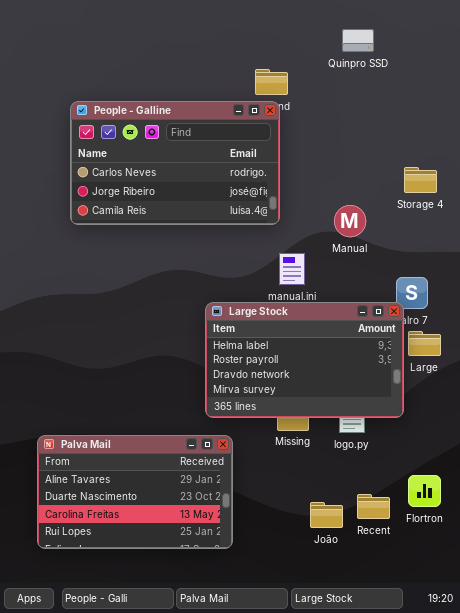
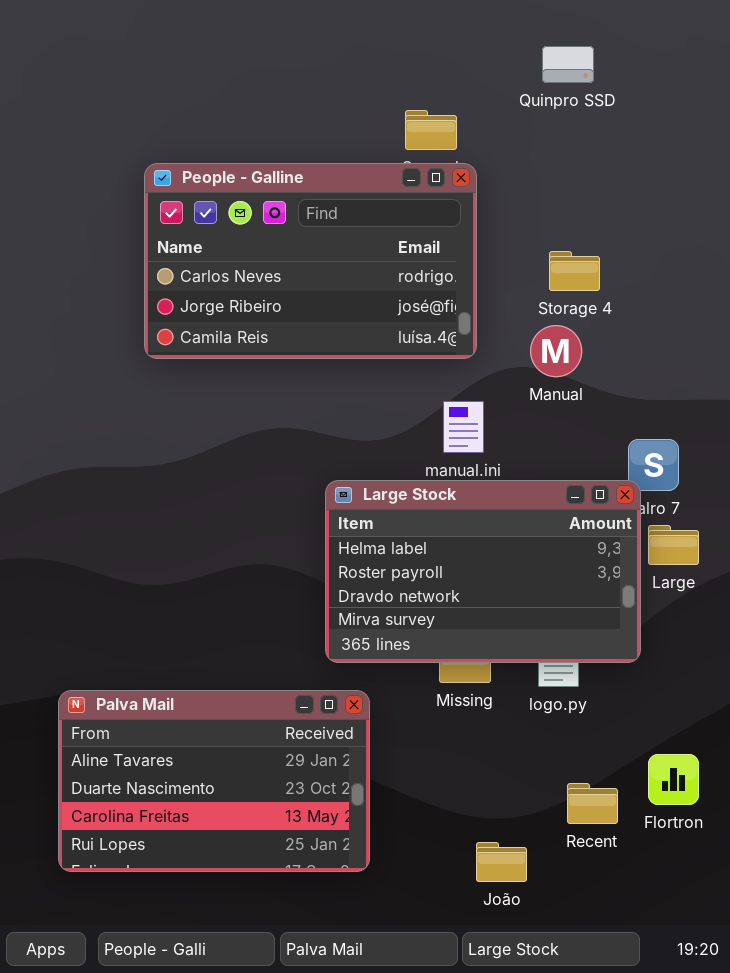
People - Galline: [70,101,280,225] -> [144,163,477,359], moved
Storage 4: [404,167,437,193] -> [549,251,600,291], moved
João: [310,502,343,528] -> [476,842,527,882], moved

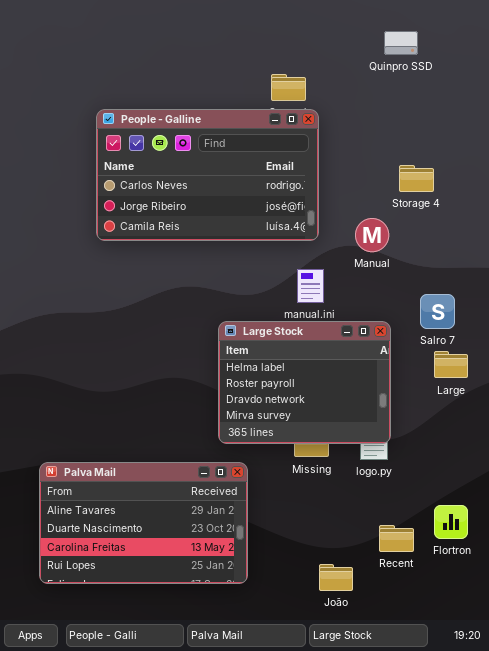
Quinpro SSD: [542,46,594,83] -> [384,31,418,55], moved
Storage 4: [549,251,600,291] -> [399,165,434,192], moved
Large Stock: [325,480,641,663] -> [218,321,391,444], resized

